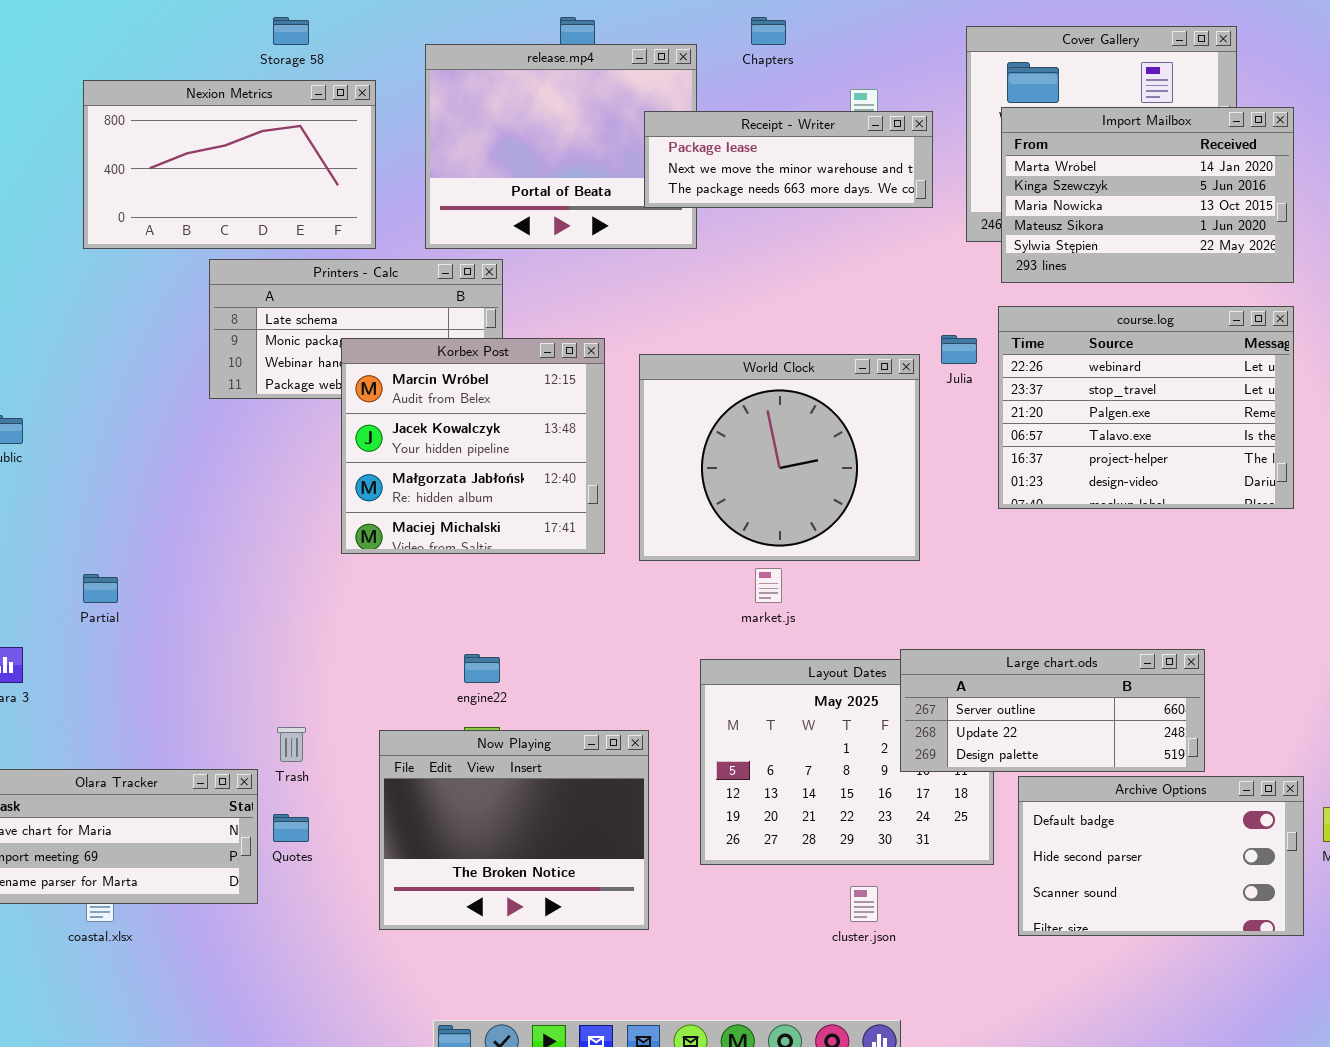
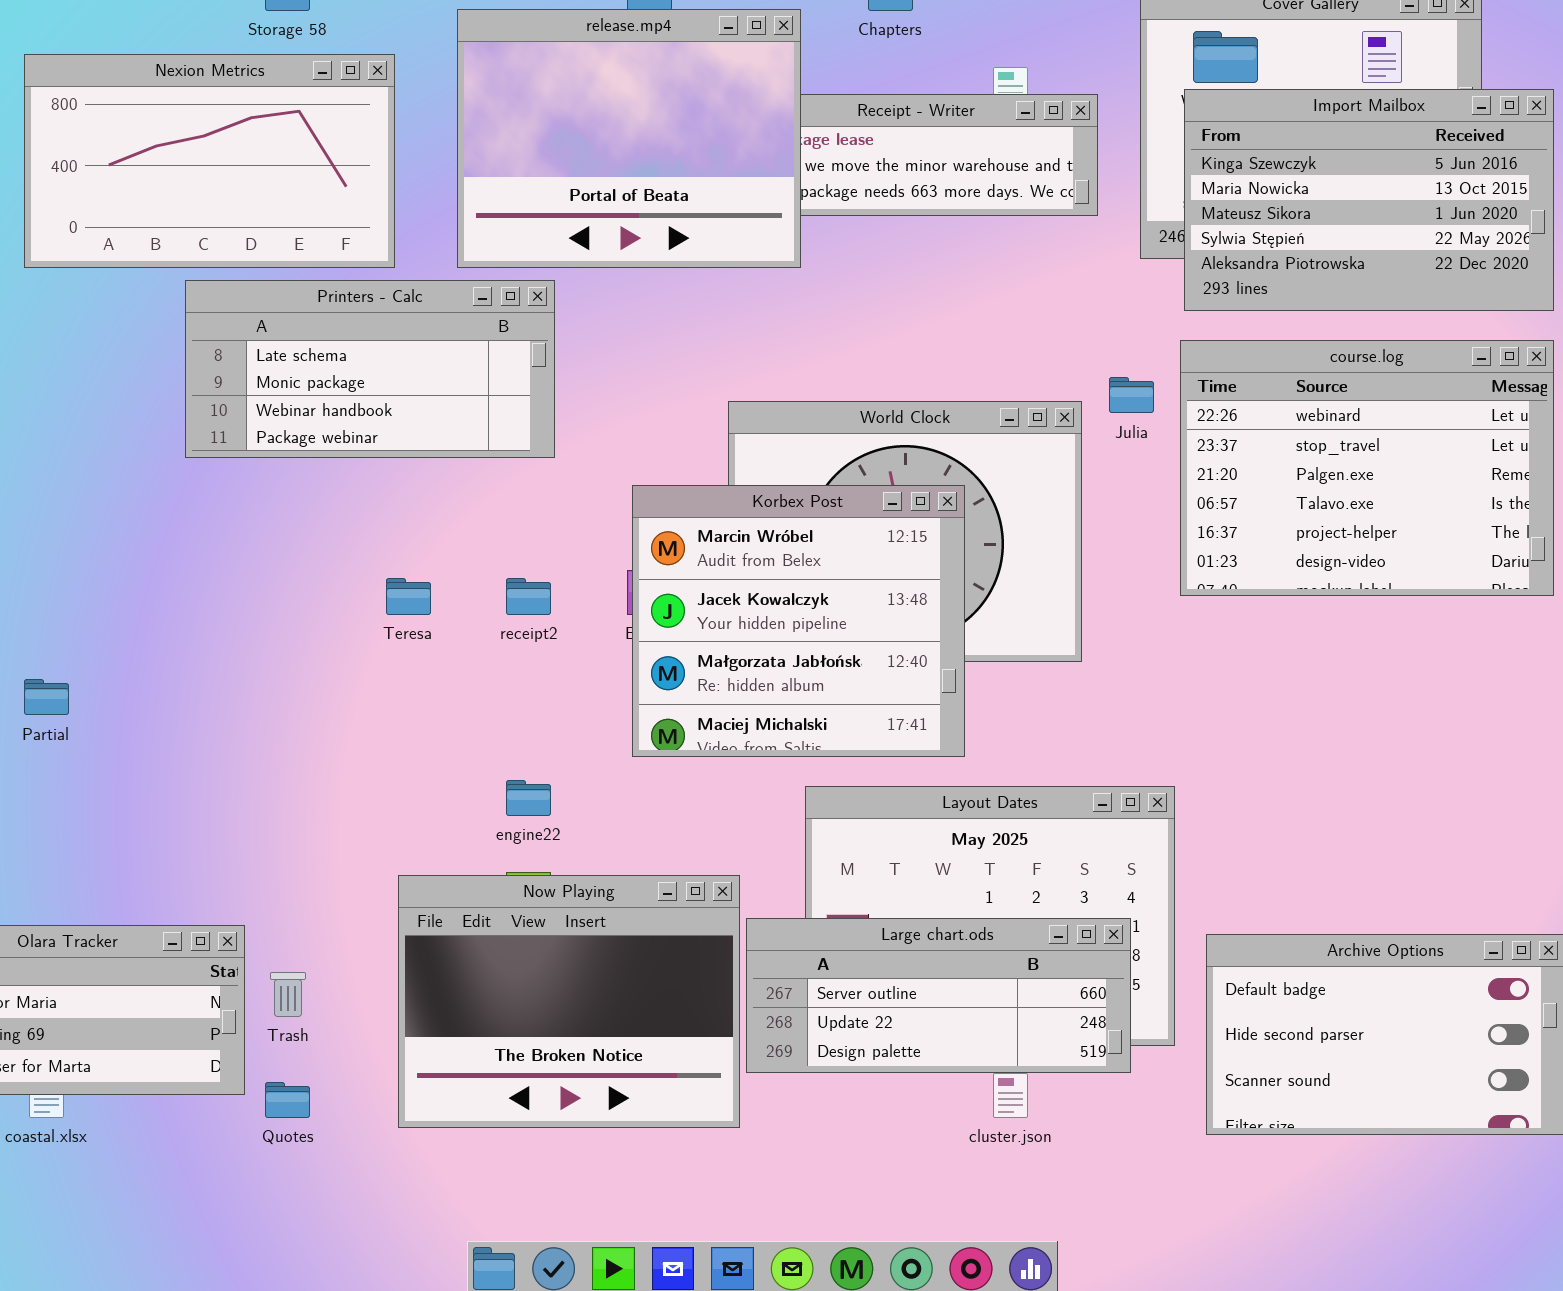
release.mp4: [425,44,697,249] -> [457,9,801,268], raised
Import Mailbox: [1001,107,1294,283] -> [1184,89,1554,311], scrolled down 1 row
Korbex Post: [341,338,605,554] -> [632,485,965,757], moved
Large chart.ods: [900,649,1205,772] -> [746,918,1131,1073], moved
Trash: [277,727,306,762] -> [270,972,306,1017], moved
Quotes: [273,814,309,842] -> [265,1082,310,1118], moved

